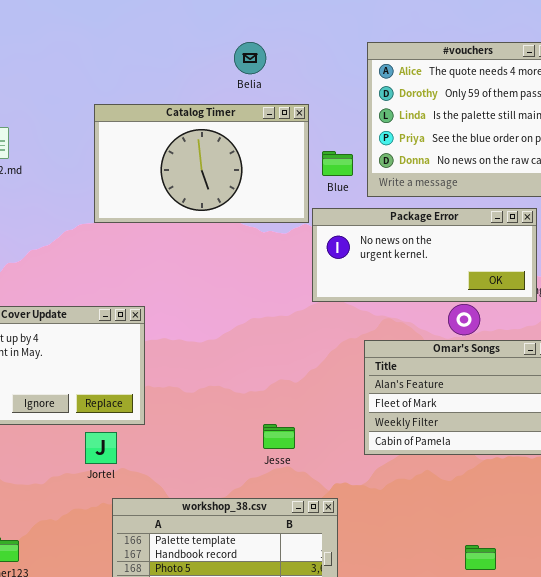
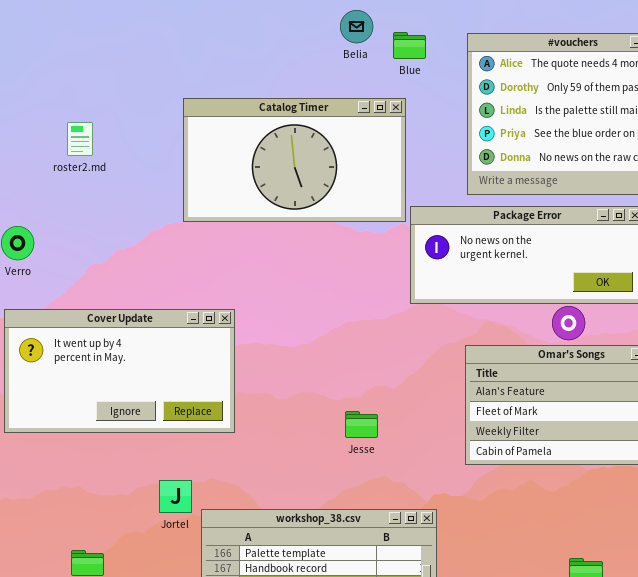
Belia: [234,42,266,74] -> [340,10,373,43], moved
Blue: [322,151,353,176] -> [393,32,426,59], moved
Jesse: [263,424,295,449] -> [345,411,378,438], moved
Jortel: [85,432,117,464] -> [159,480,192,513], moved

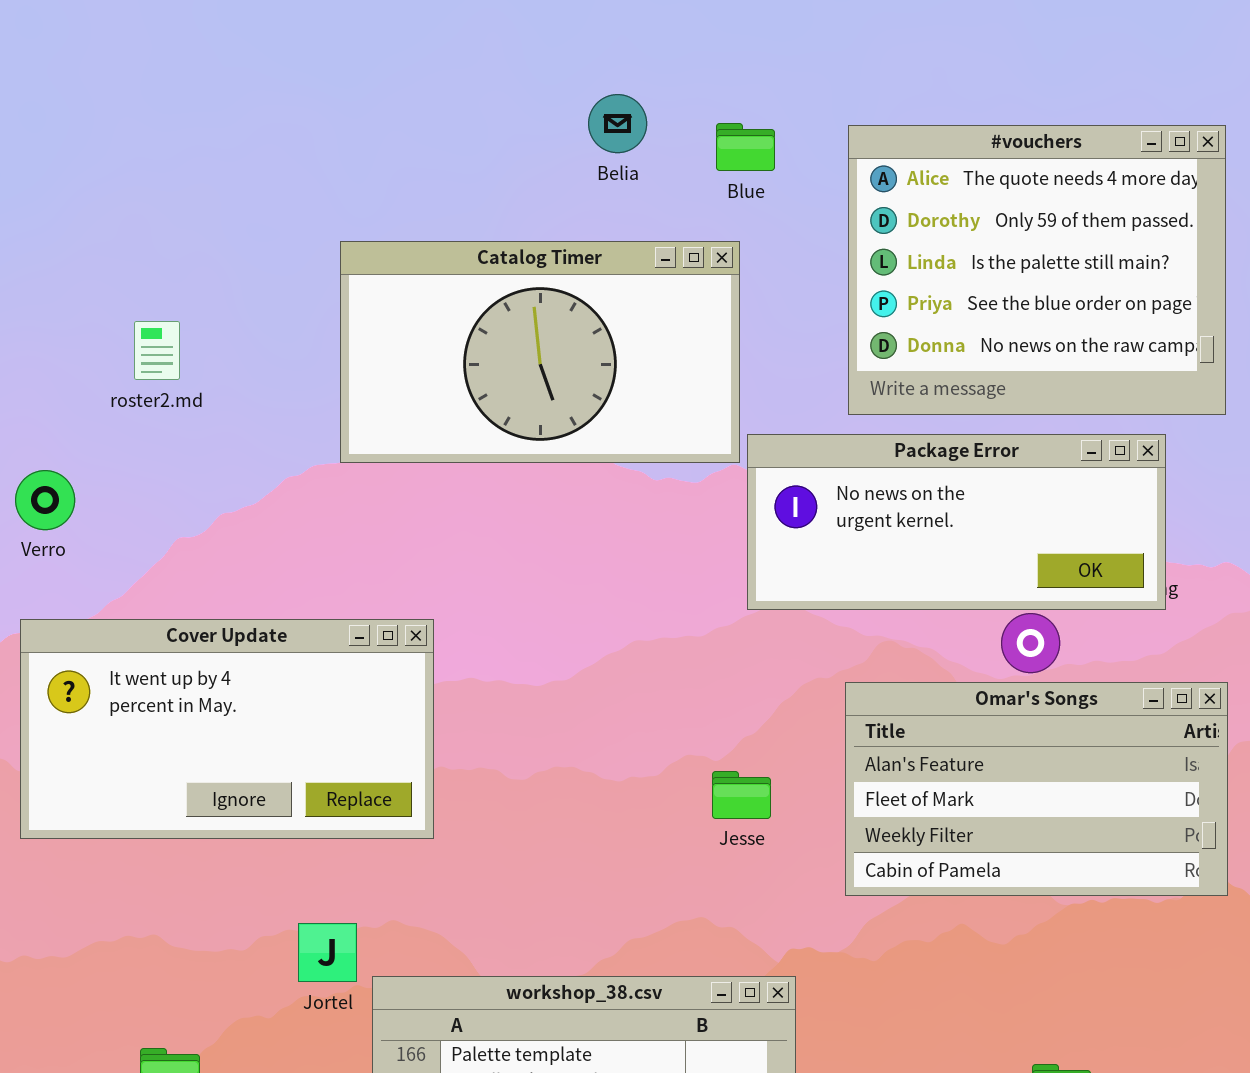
Belia: [340,10,373,43] -> [588,94,647,153], moved
roster2.md: [67,122,93,156] -> [134,321,180,380], moved
Jesse: [345,411,378,438] -> [712,771,771,819], moved

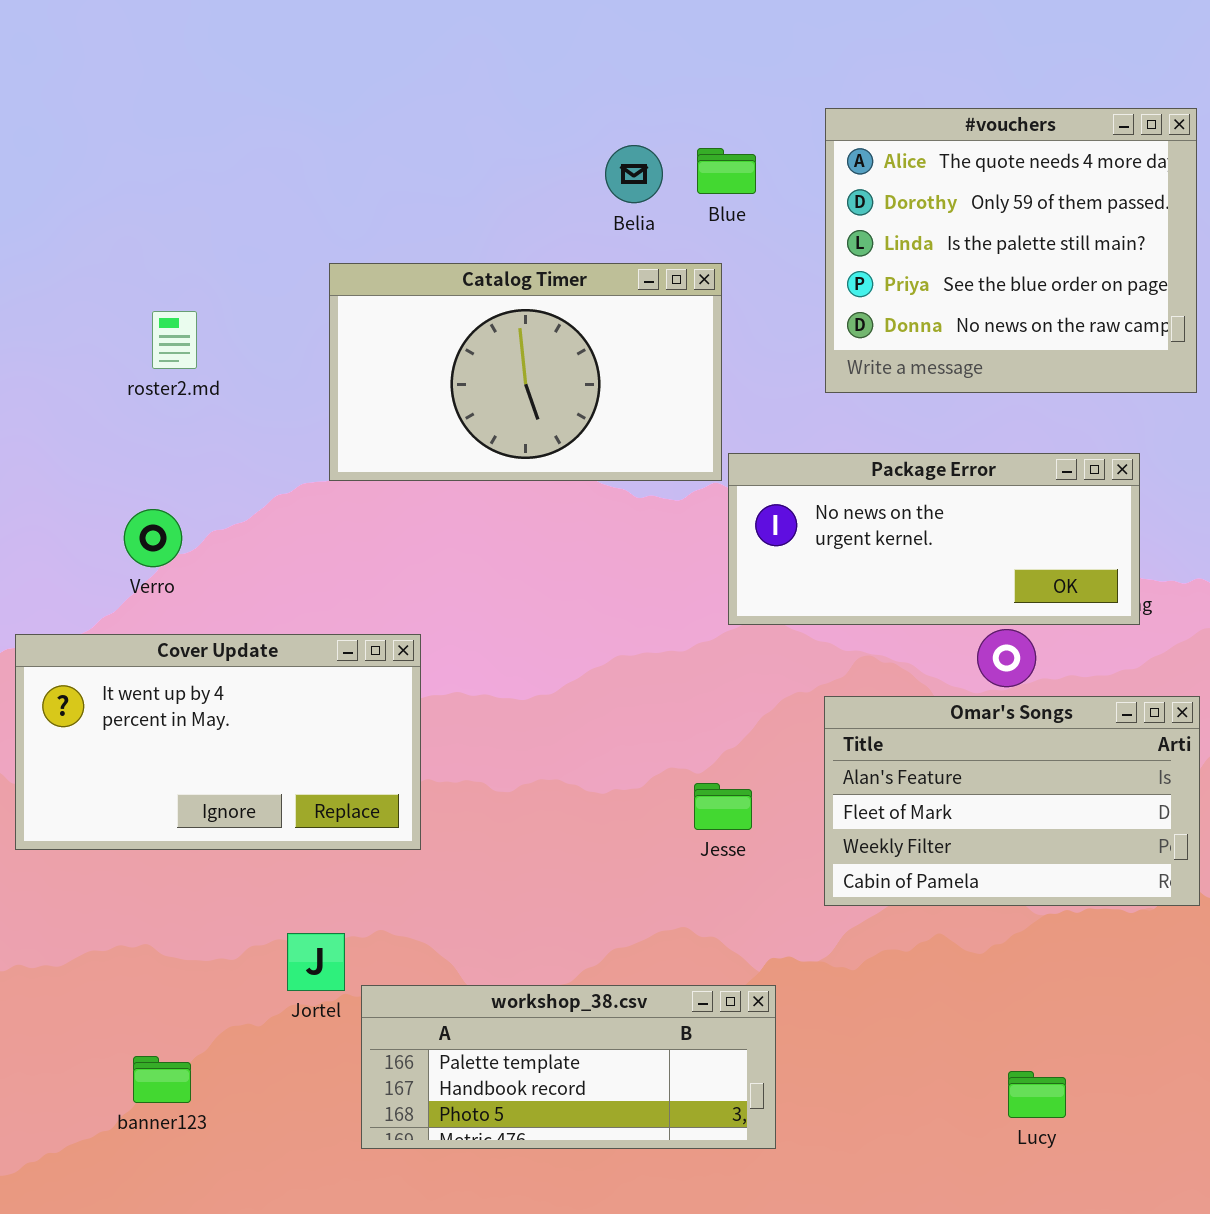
Belia: [588,94,647,153] -> [605,145,663,203], moved
#vouchers: [848,125,1226,415] -> [825,108,1197,393], moved
roster2.md: [134,321,180,380] -> [152,311,197,369], moved
Verro: [15,470,75,530] -> [124,509,182,567], moved

